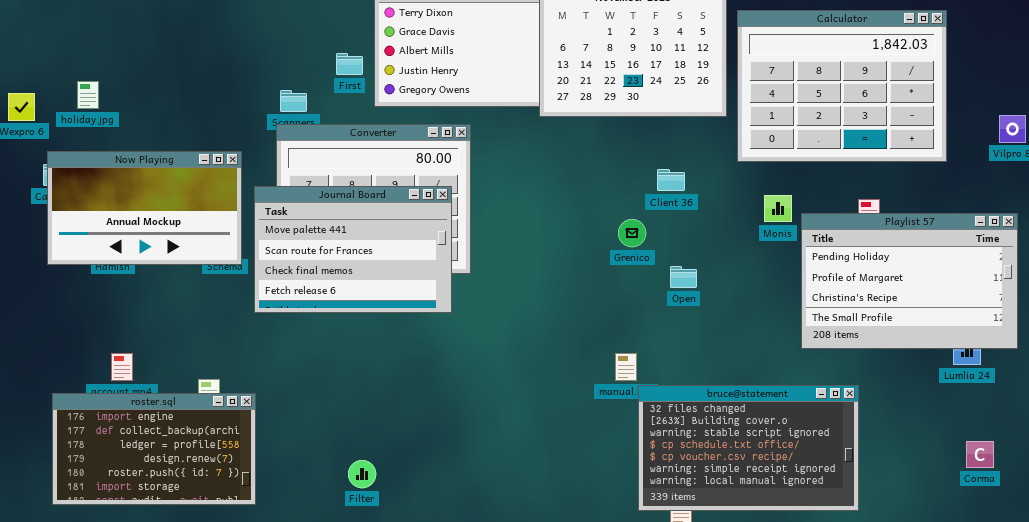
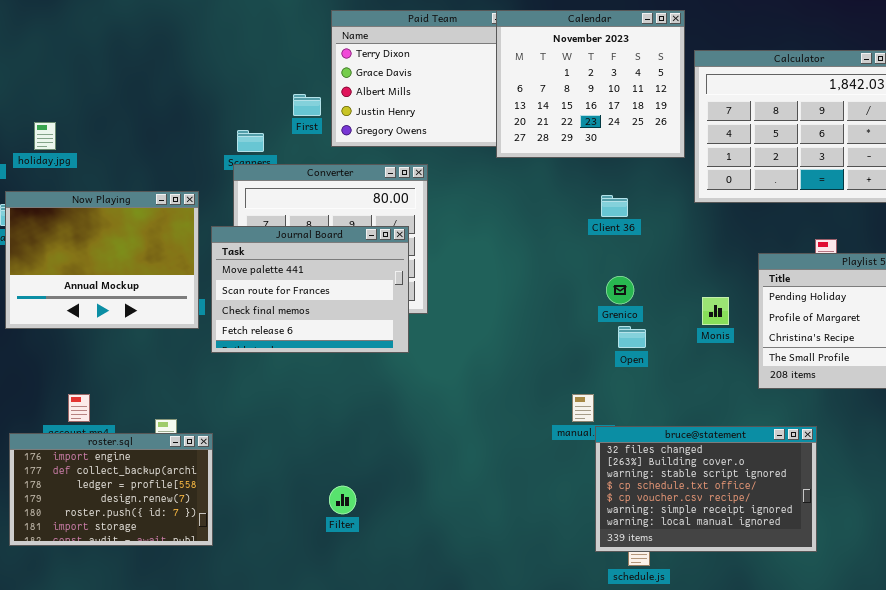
Now Playing: [47,151,242,265] -> [5,191,199,329], resized
Client 36: [657,169,685,191] -> [601,195,628,217], moved
Monis: [764,195,792,222] -> [702,297,729,325], moved
Grenico: [618,219,646,247] -> [606,276,634,304], moved
Open: [670,266,697,288] -> [618,326,646,348], moved
Filter: [348,460,376,488] -> [329,486,356,514], moved

